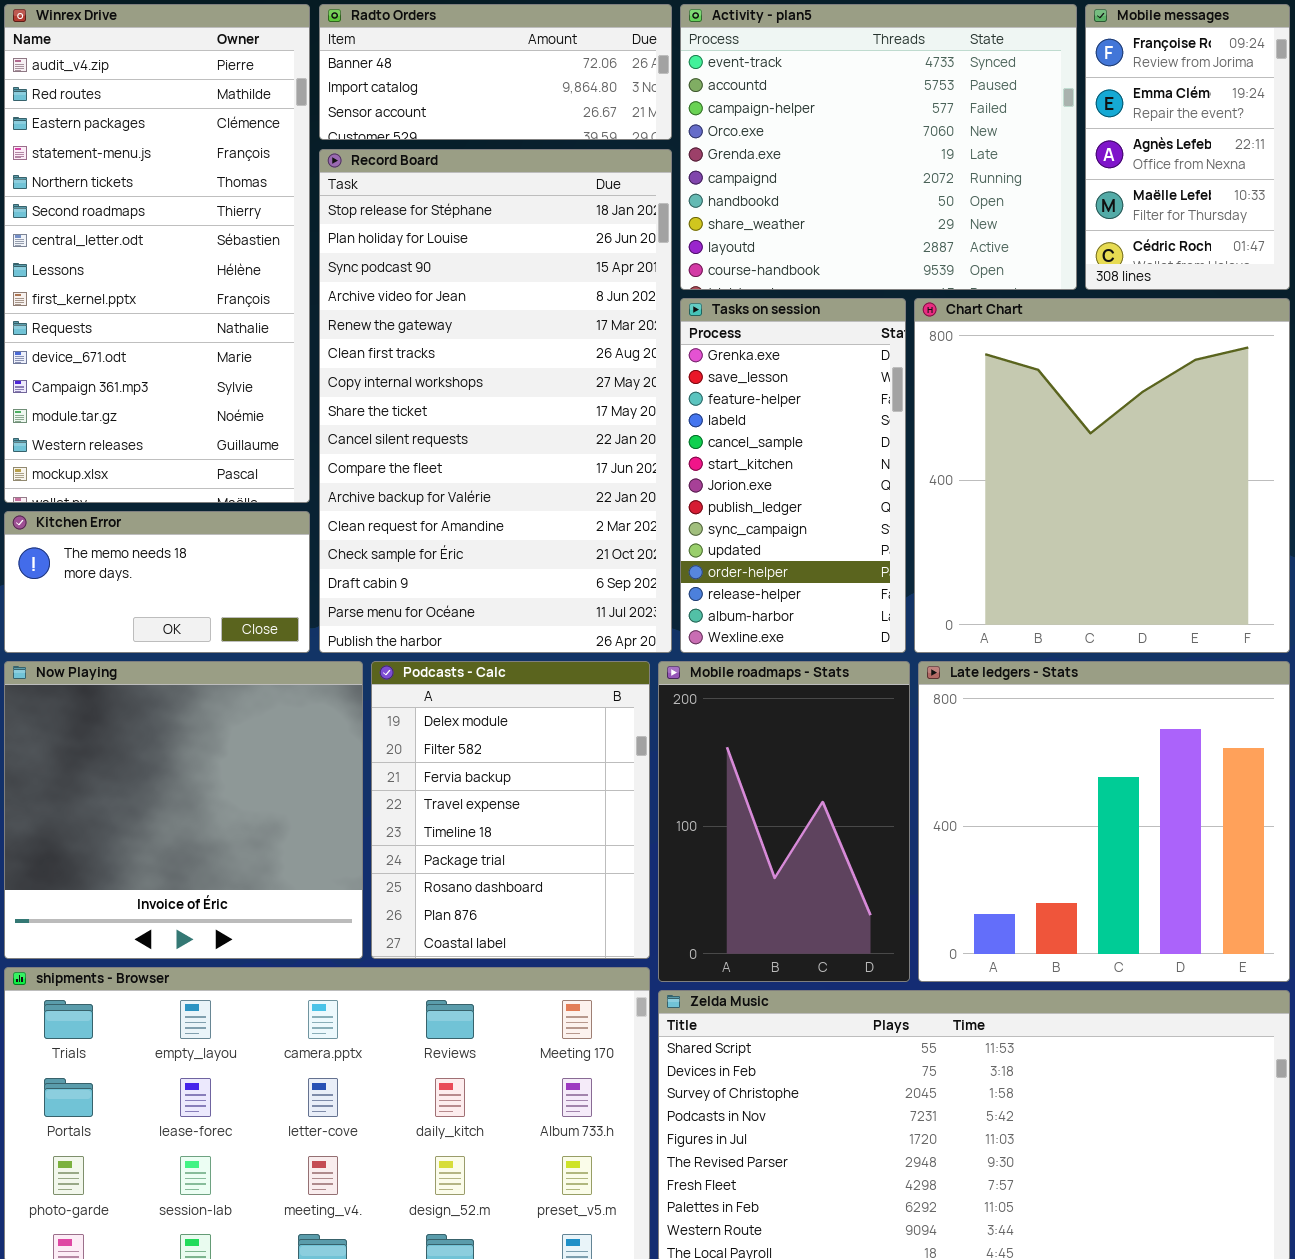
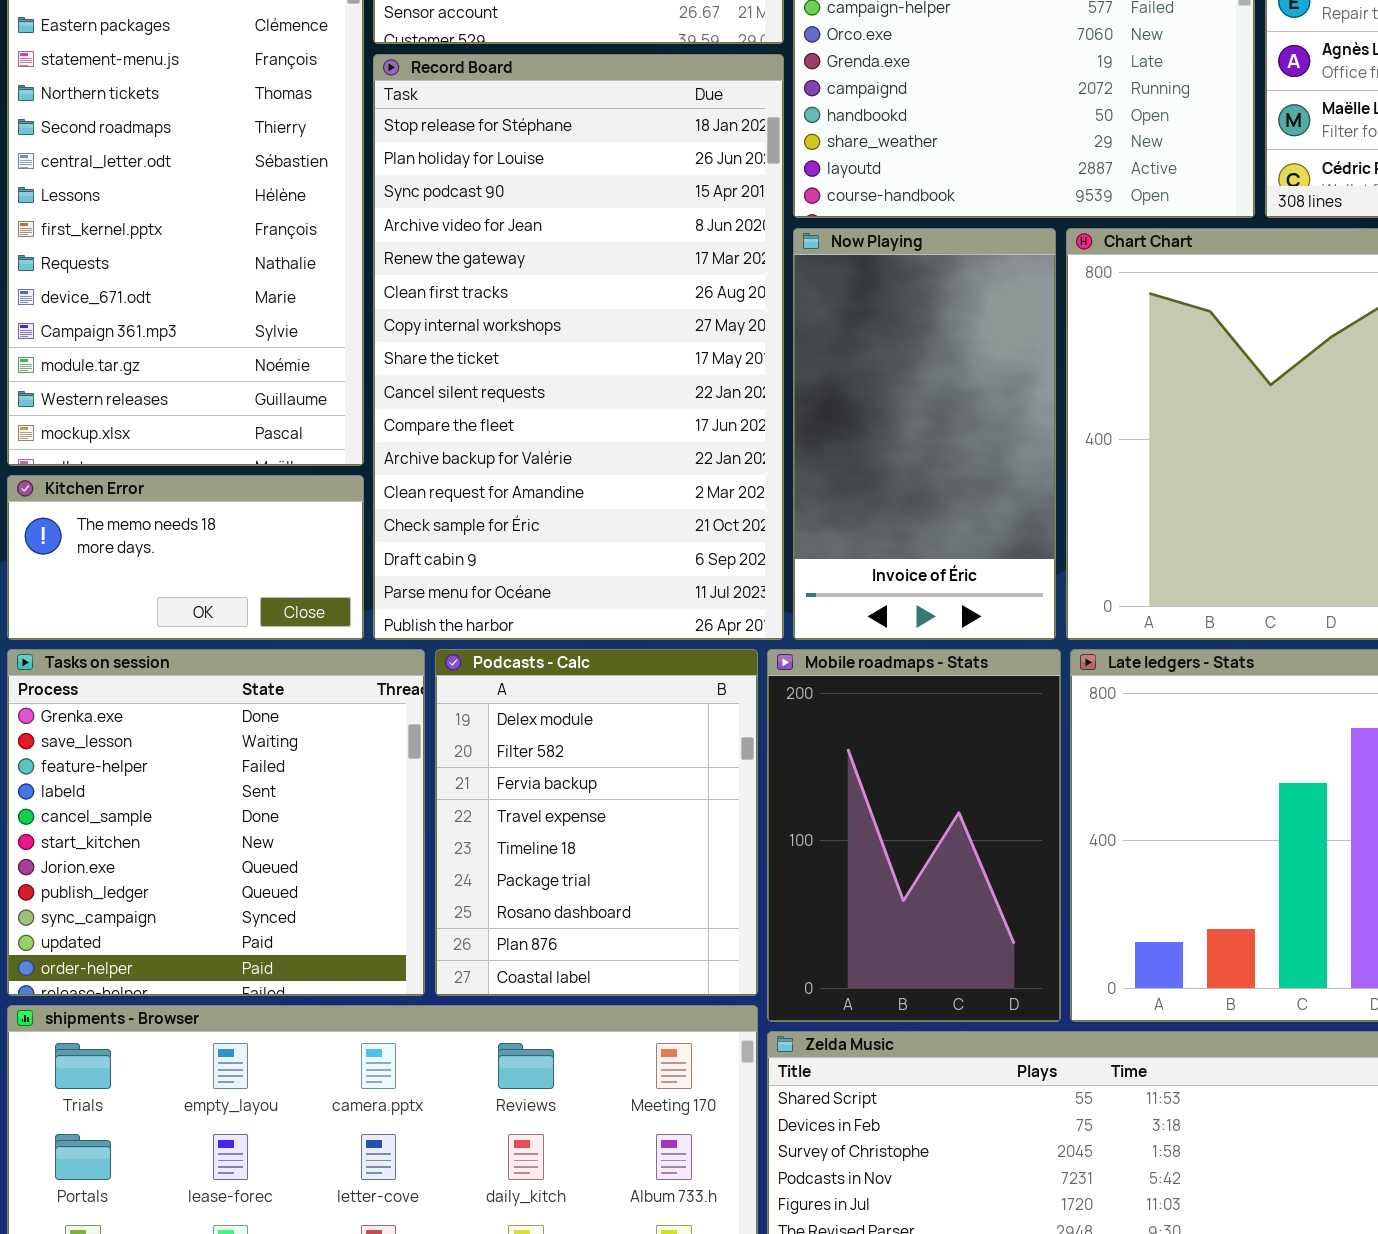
Tasks on session: [680,298,906,653] -> [7,649,425,996], moved, resized
Now Playing: [4,661,363,959] -> [793,228,1056,640], moved, resized

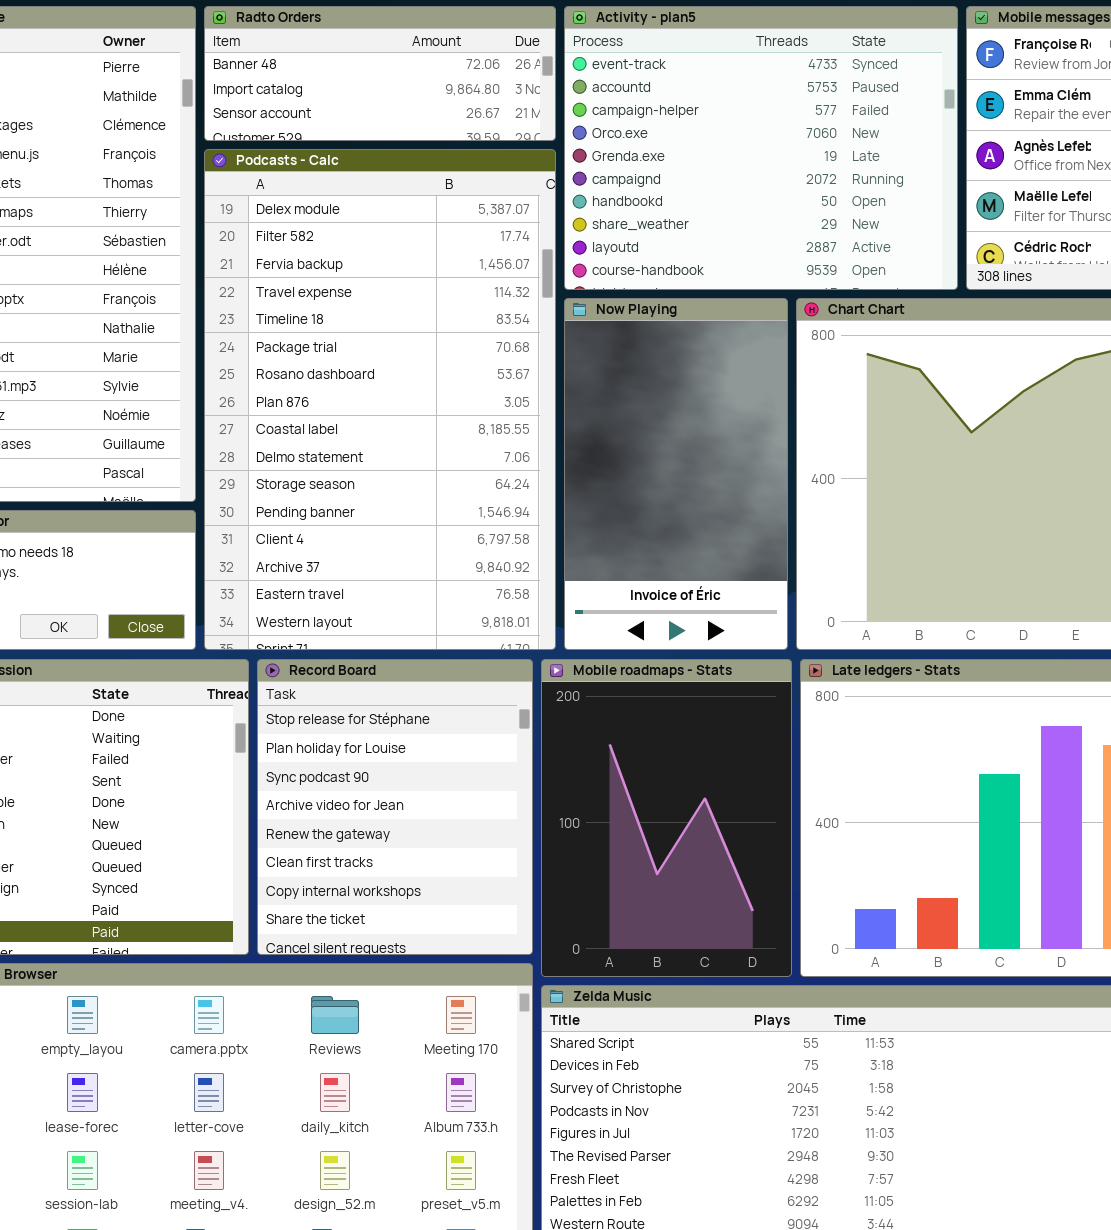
Record Board: [373,54,784,640] -> [257,659,533,955], moved, resized
Podcasts - Calc: [435,649,758,996] -> [204,149,556,650], moved, resized

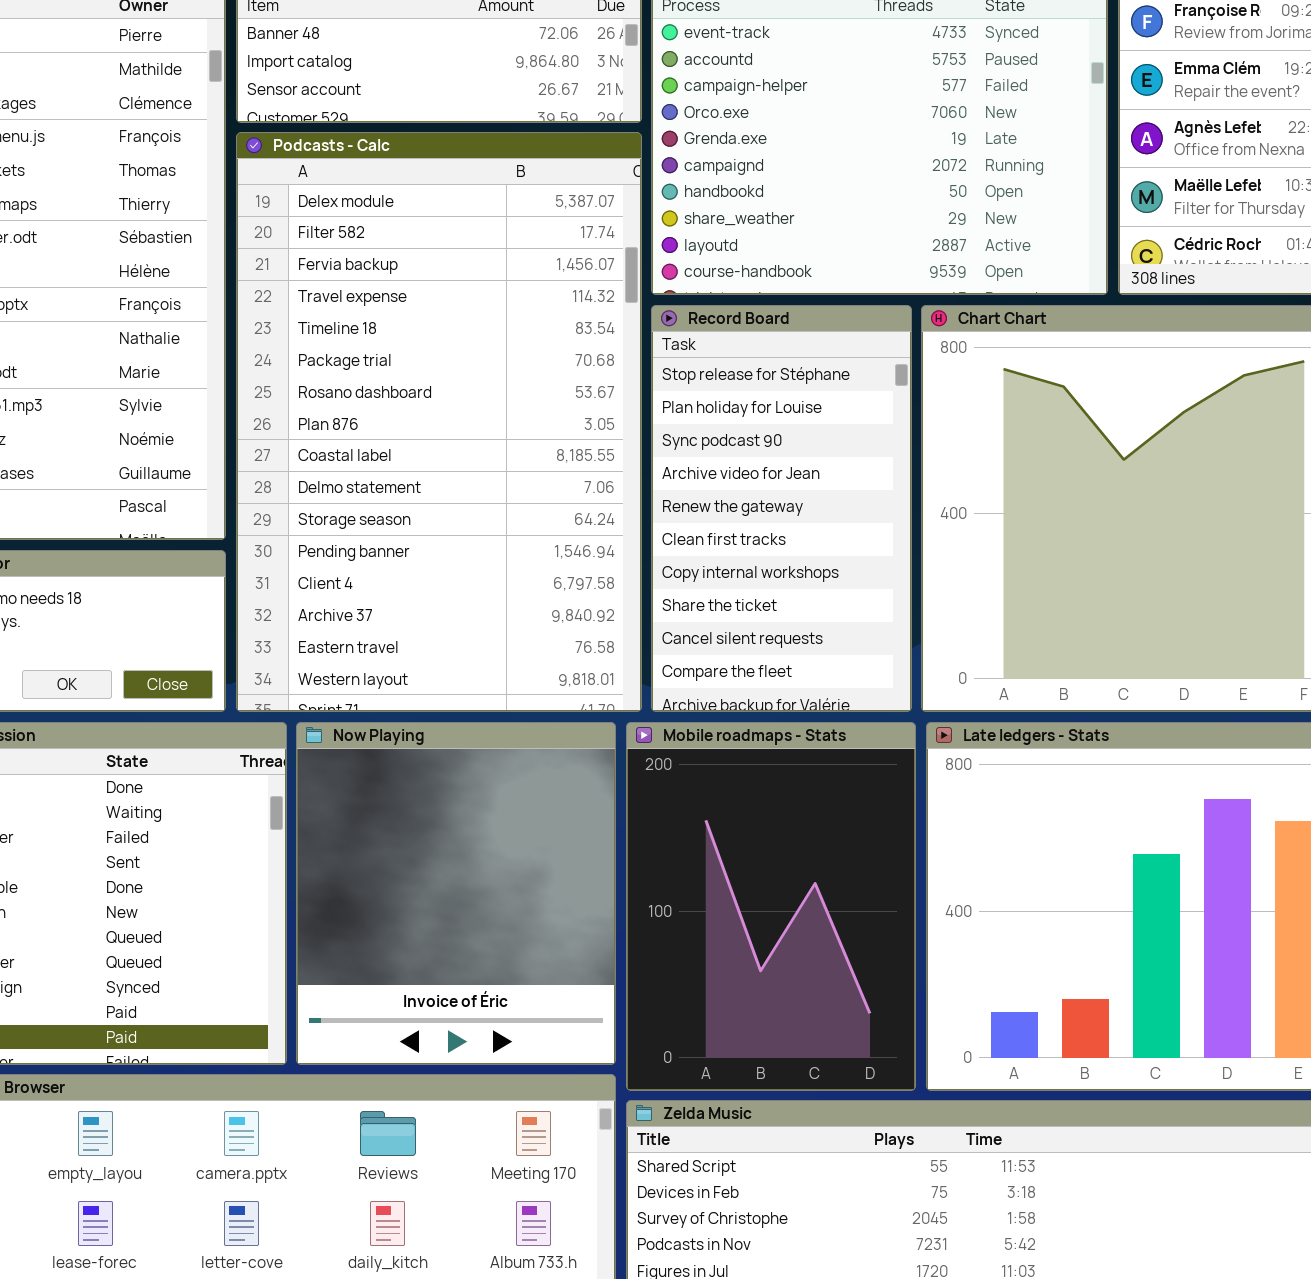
Now Playing: [564,298,788,650] -> [296,722,616,1065], moved, resized
Record Board: [257,659,533,955] -> [651,305,912,712], moved, resized

